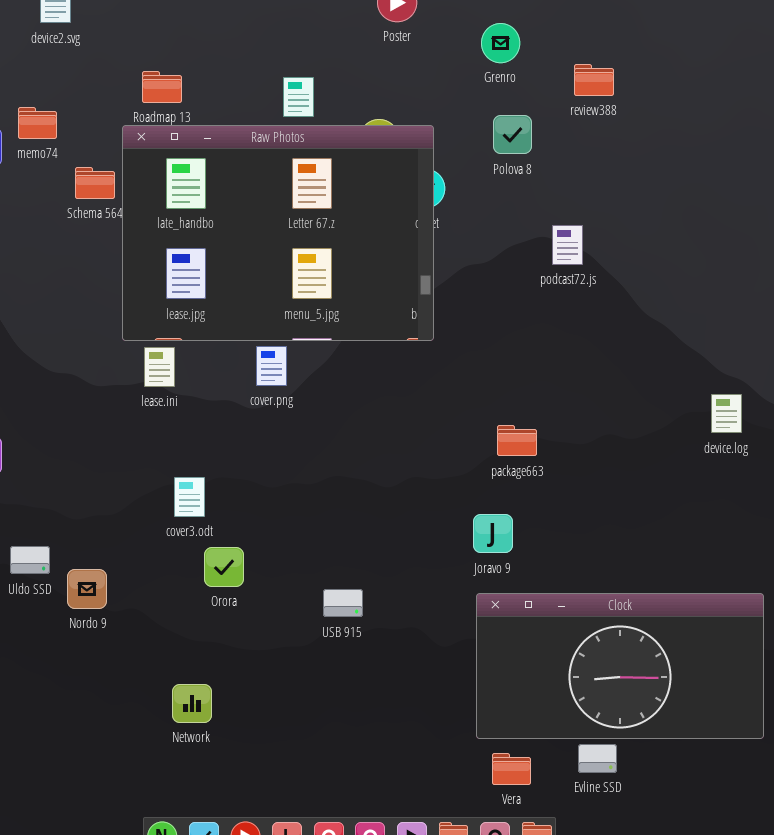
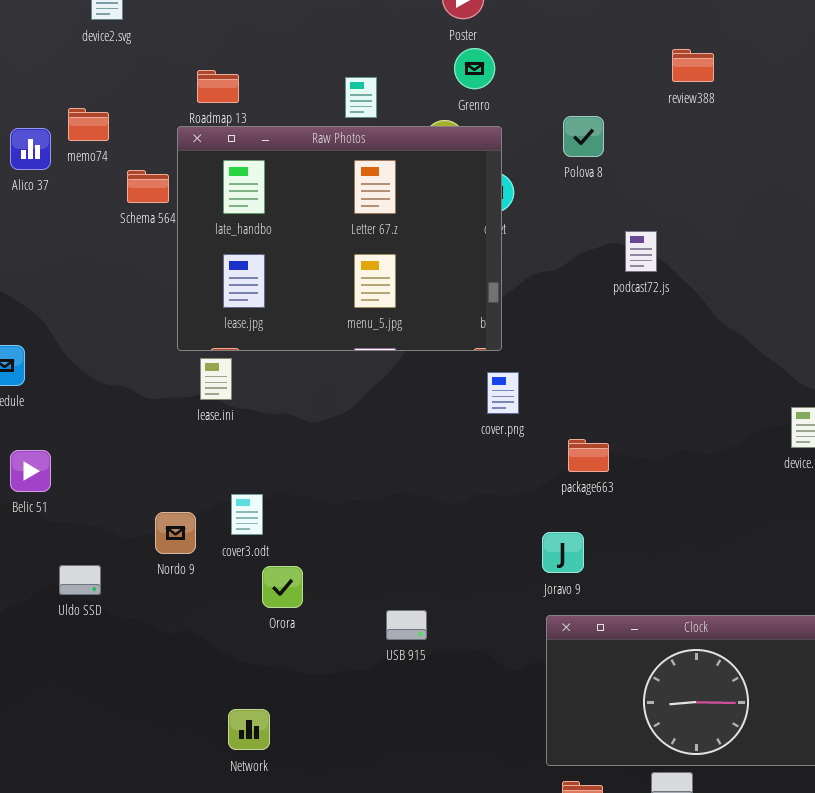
Grenro: [481,23,520,63] -> [454,48,495,89], moved
review388: [574,64,614,96] -> [672,49,714,82], moved
cover.png: [256,346,287,386] -> [487,372,519,414], moved
Nordo 9: [67,569,107,609] -> [155,512,196,554], moved

